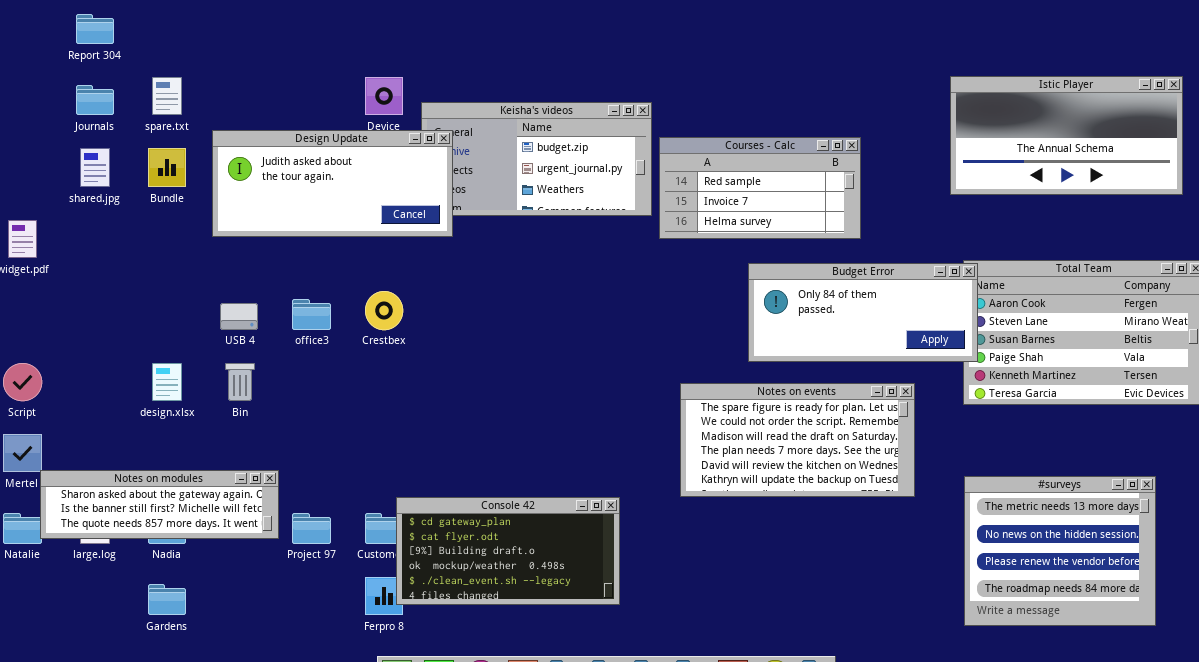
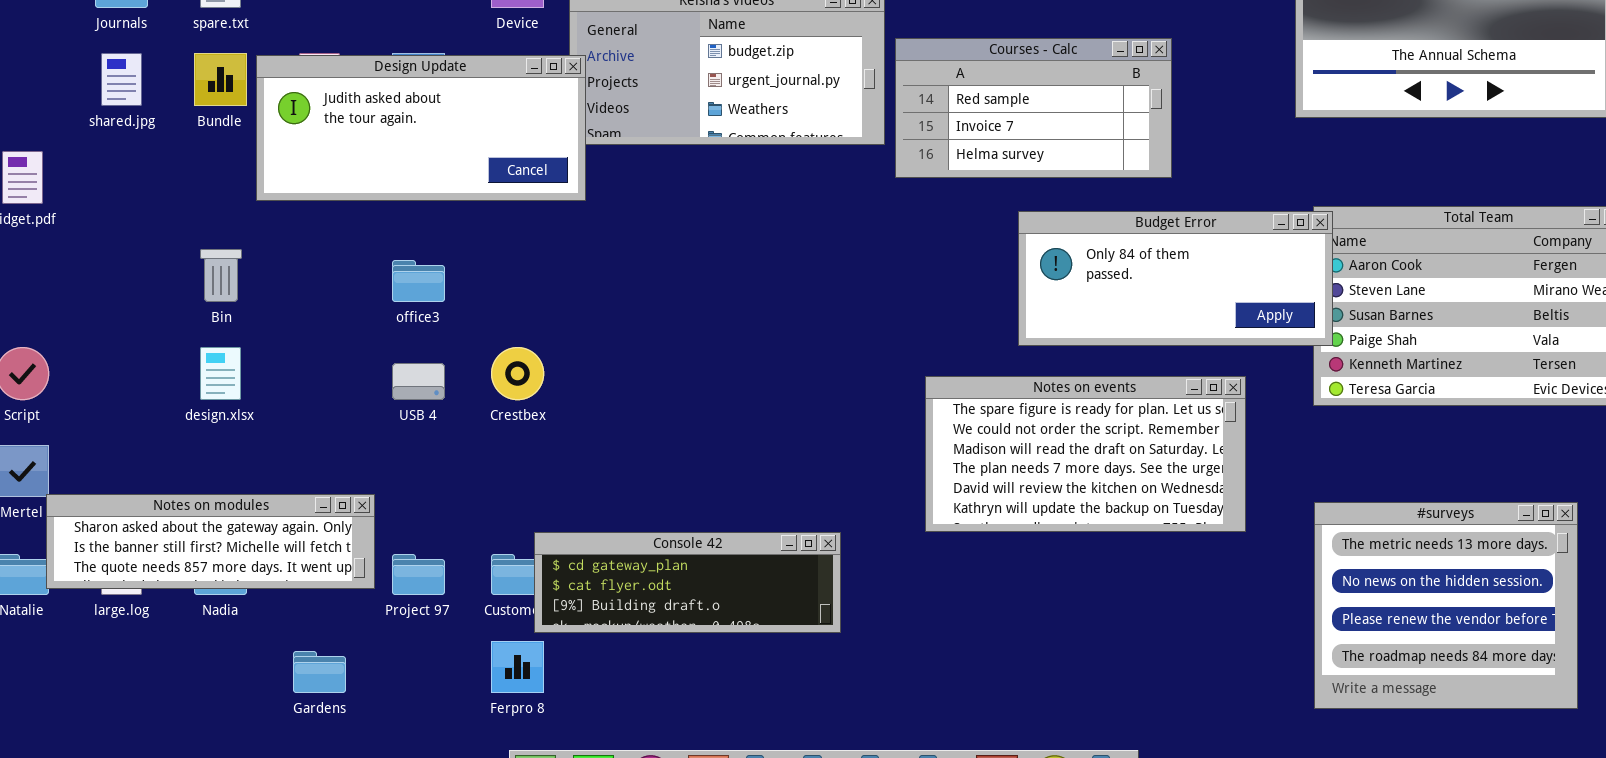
Design Update: [212,130,453,237] -> [256,55,586,201], moved
Crestbex: [365,291,403,330] -> [491,347,544,400], moved
USB 4: [220,303,258,330] -> [392,363,445,400], moved
Bin: [225,363,255,401] -> [200,249,242,302], moved
Console 42: [396,497,620,605] -> [534,532,841,633], resized
Gardens: [148,584,186,615] -> [293,651,346,693], moved

